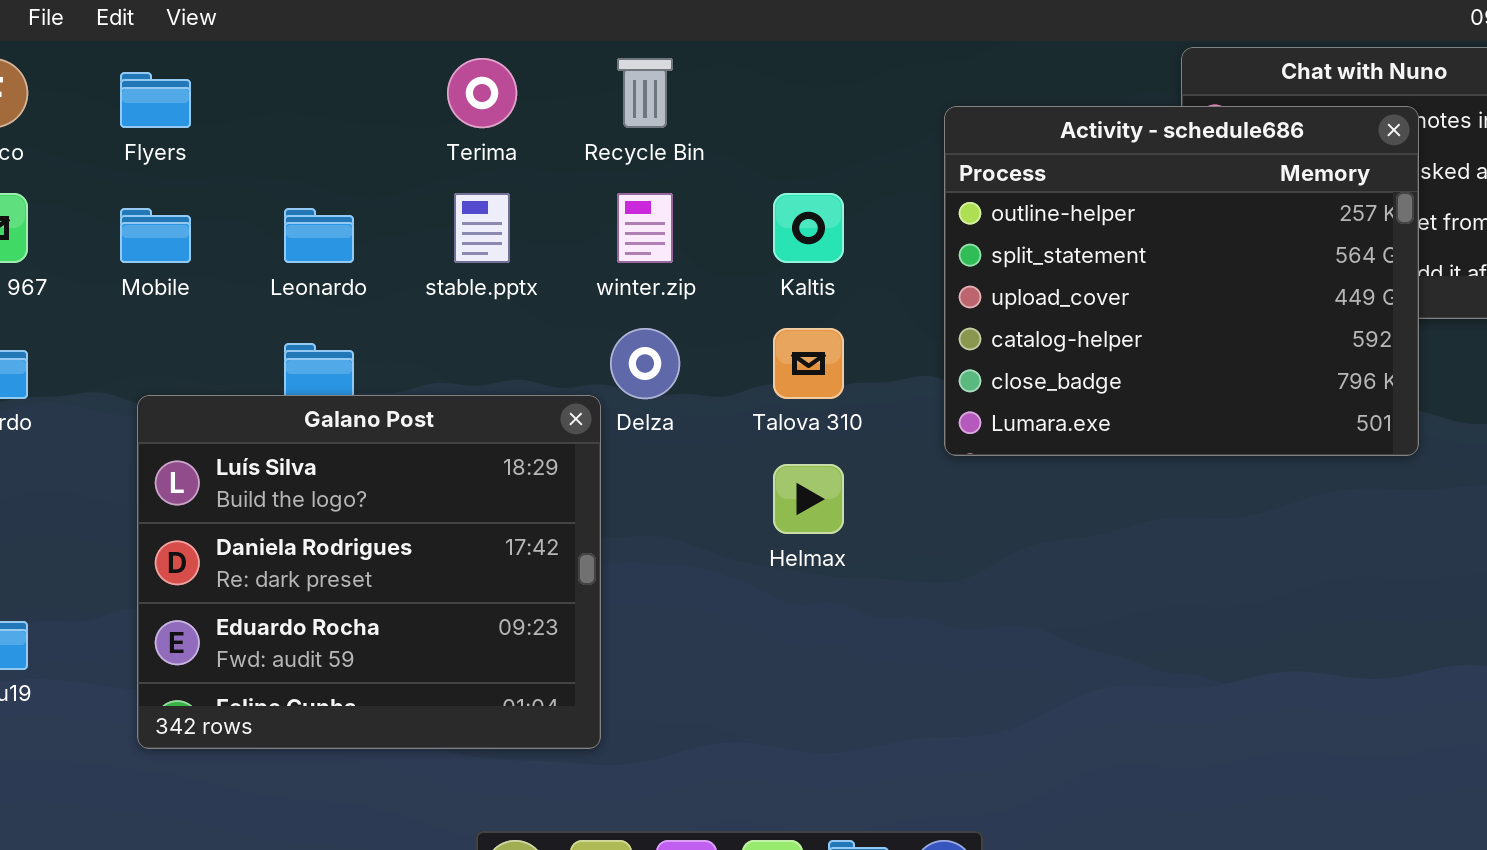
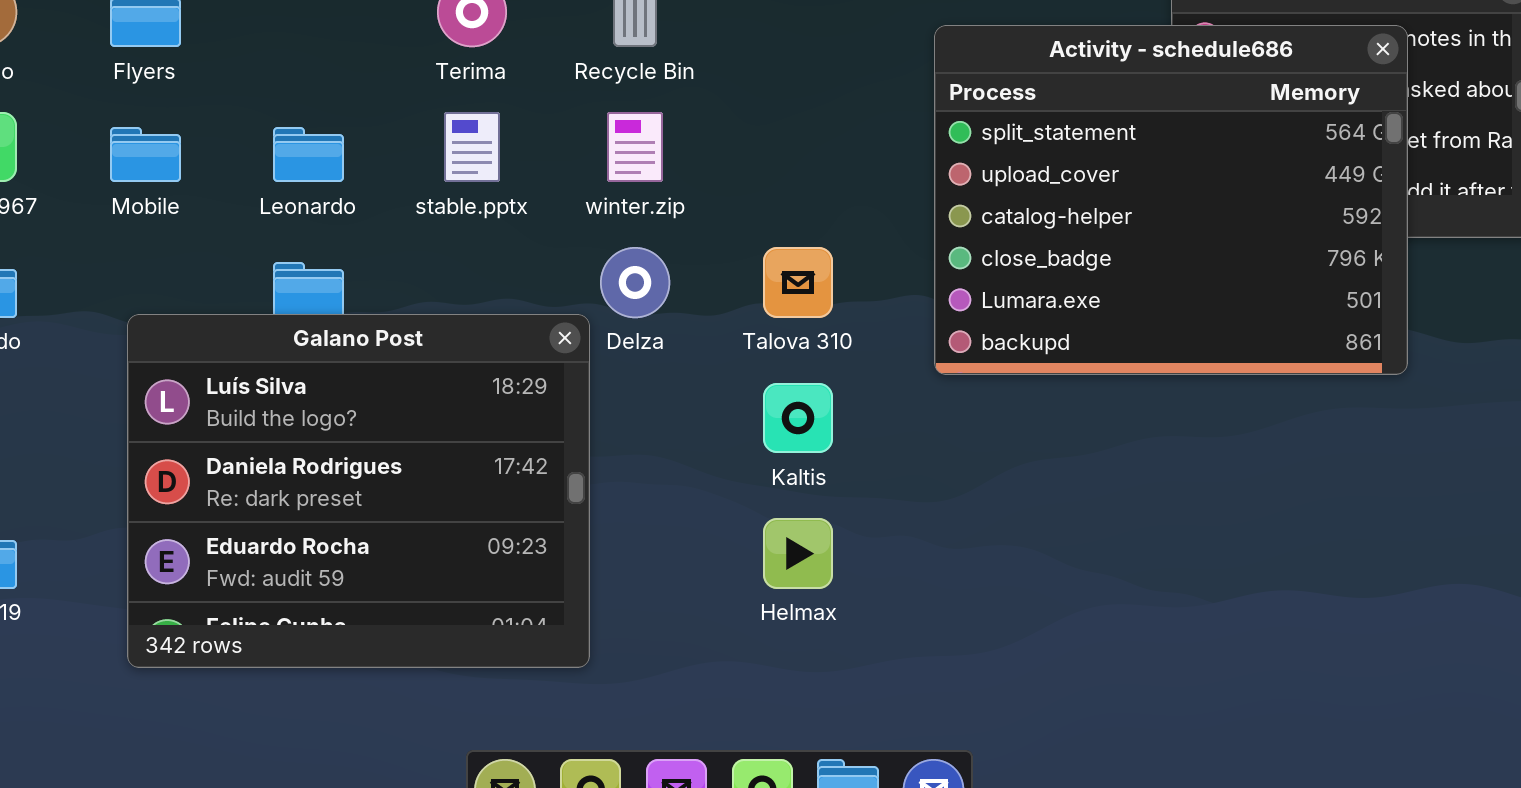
Activity - schedule686: [944,106,1419,456] -> [934,25,1408,375], scrolled down 1 row
Kaltis: [773,193,844,263] -> [763,383,833,453], moved
Helmax: [773,464,844,534] -> [763,518,833,589], moved

